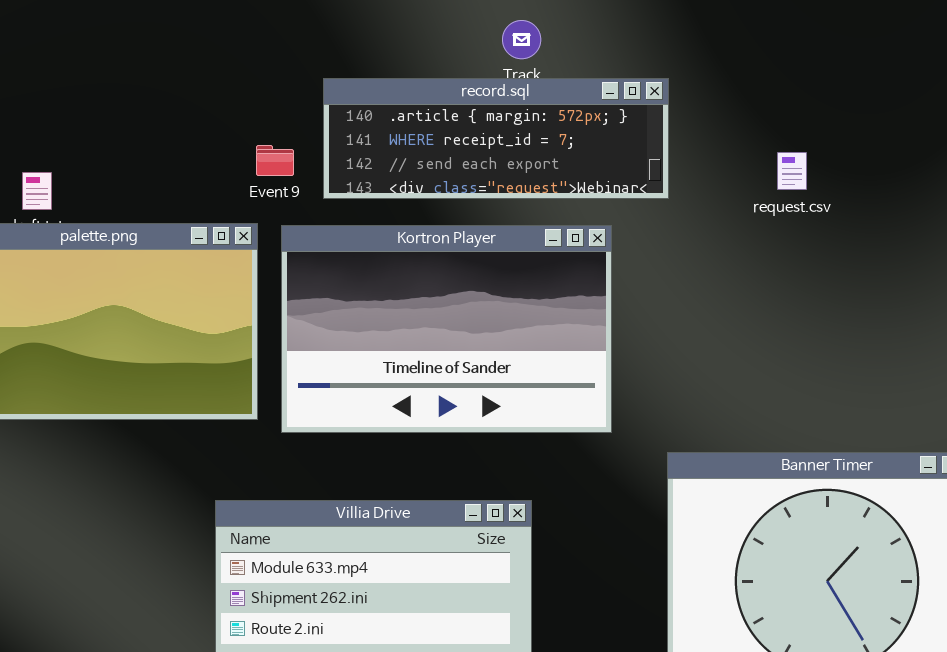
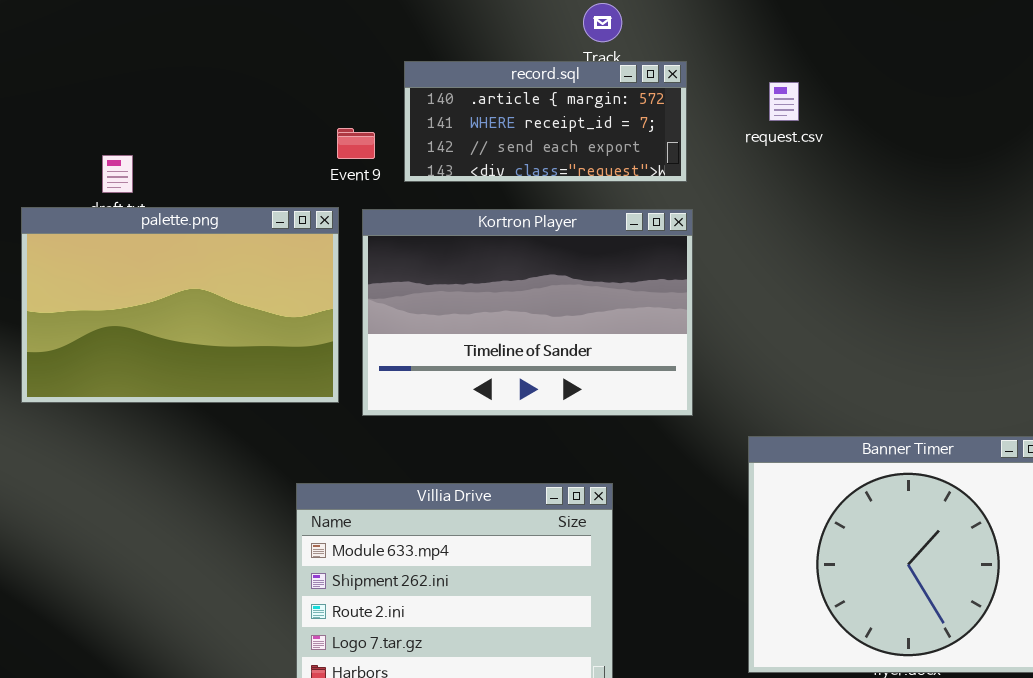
record.sql: [323,78,669,199] -> [404,61,687,182], resized
request.csv: [777,152,807,190] -> [769,82,799,121], moved

